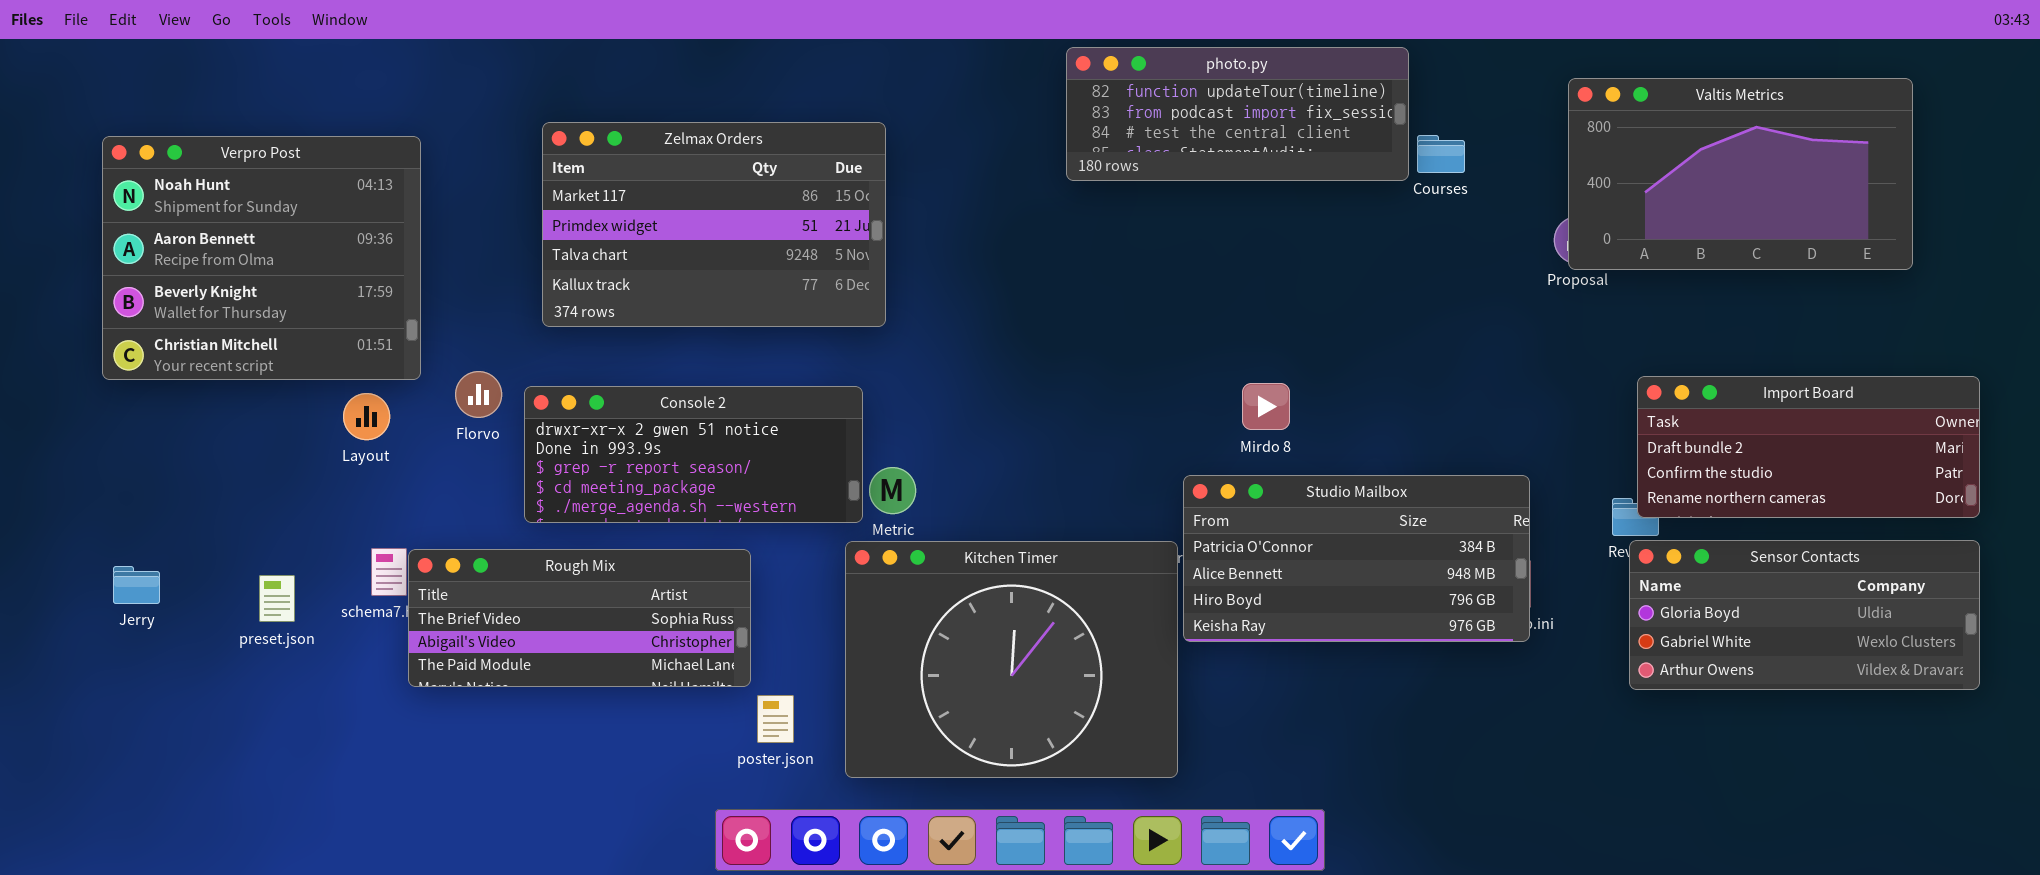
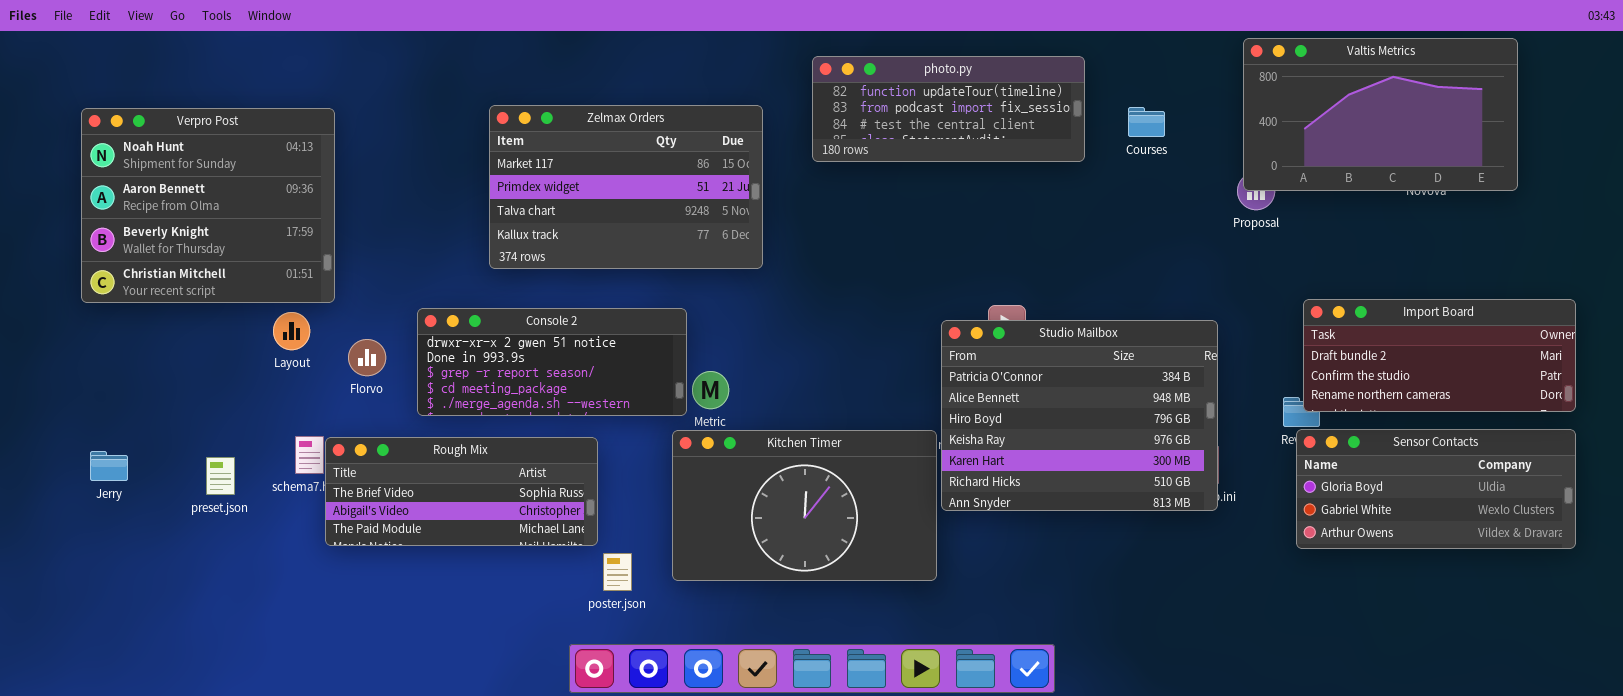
photo.py: [1066,47,1409,181] -> [812,56,1085,162], moved
Valtis Metrics: [1568,78,1913,270] -> [1243,38,1518,191], moved
Zelmax Orders: [542,122,886,327] -> [489,105,763,269], moved
Florvo: [455,371,502,418] -> [348,339,386,376], moved
Studio Mailbox: [1183,475,1530,642] -> [941,320,1218,511], resized
Kitchen Timer: [845,541,1178,778] -> [672,430,937,581], resized

